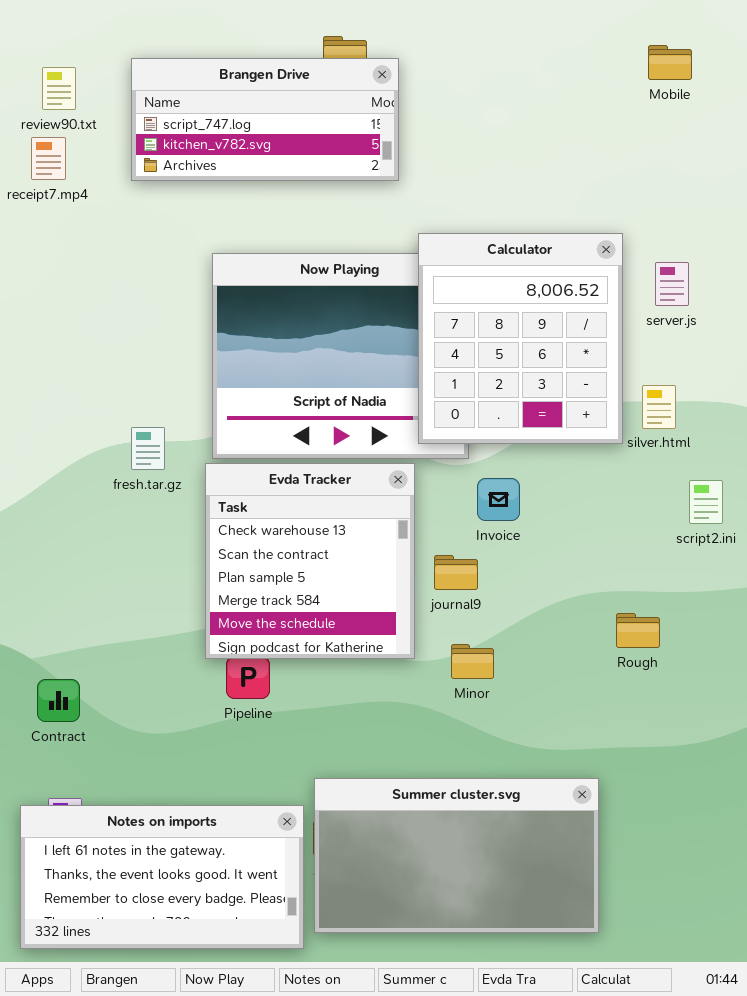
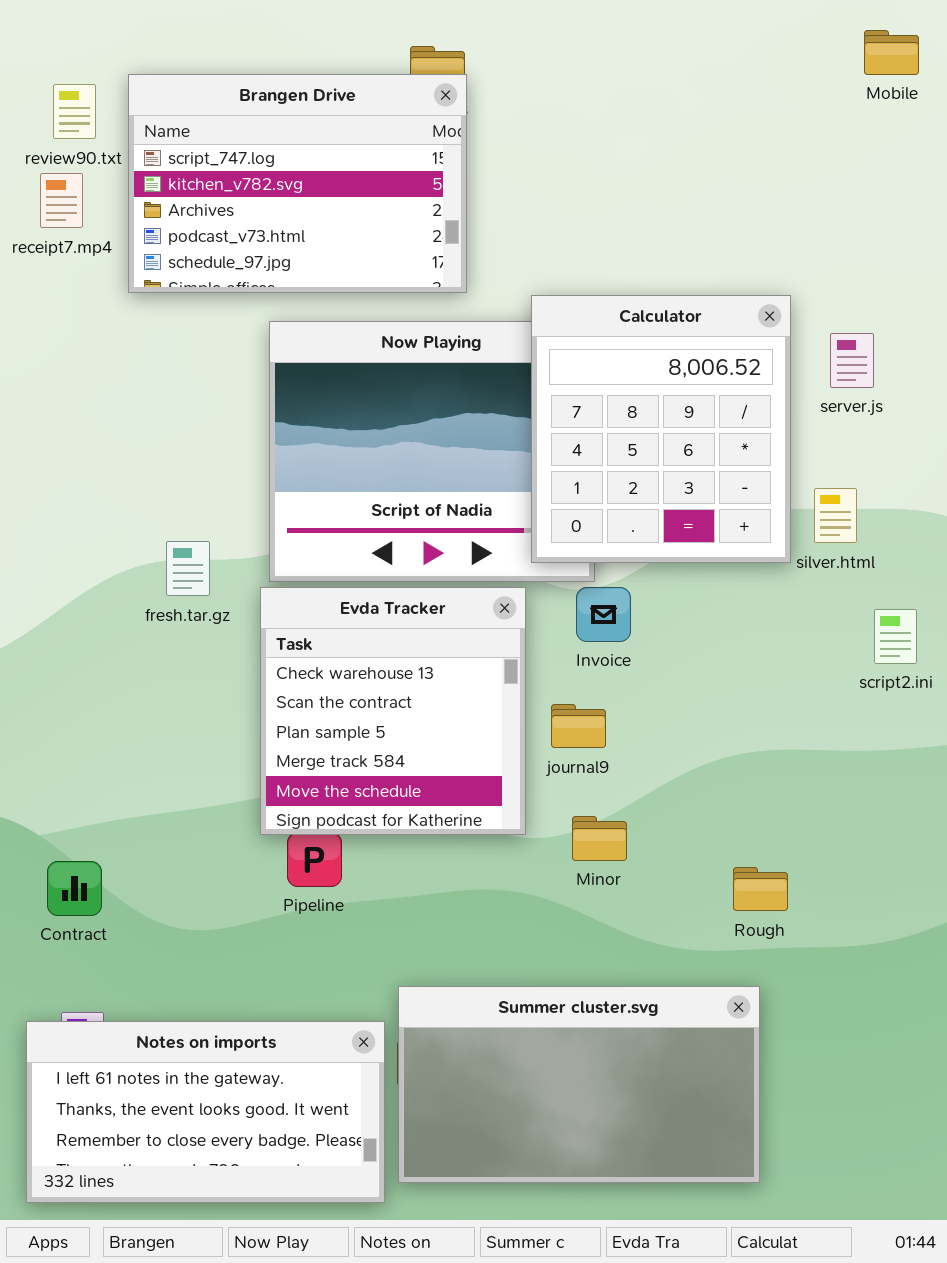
Mobile: [648,45,692,80] -> [864,30,919,75], moved
Brangen Drive: [131,58,399,181] -> [128,74,467,293], moved, resized
Invoice: [477,478,520,521] -> [576,587,631,642], moved
Rough: [616,613,660,648] -> [733,867,788,911], moved

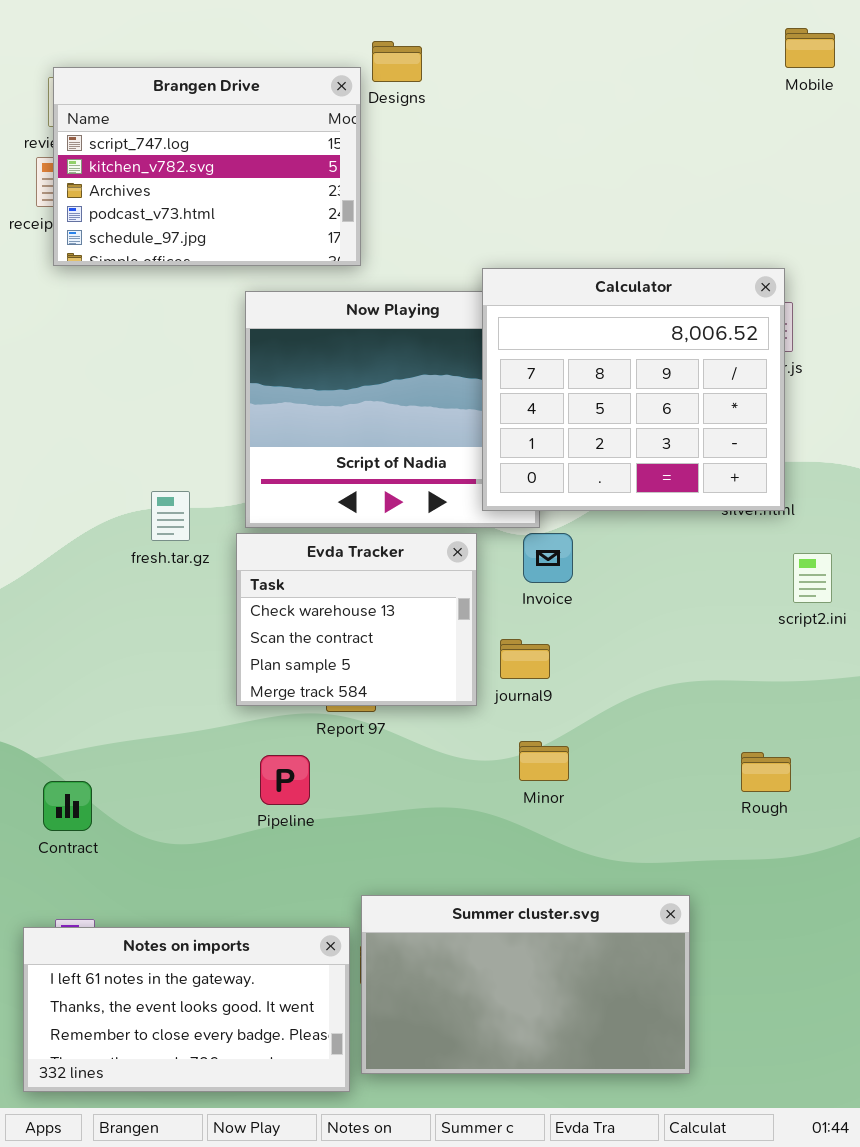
Brangen Drive: [128,74,467,293] -> [53,67,361,266], moved
Calculator: [531,295,791,563] -> [482,268,785,511], resized
Evda Tracker: [260,587,526,835] -> [236,533,477,706], resized
Rough: [733,867,788,911] -> [741,752,791,792], moved

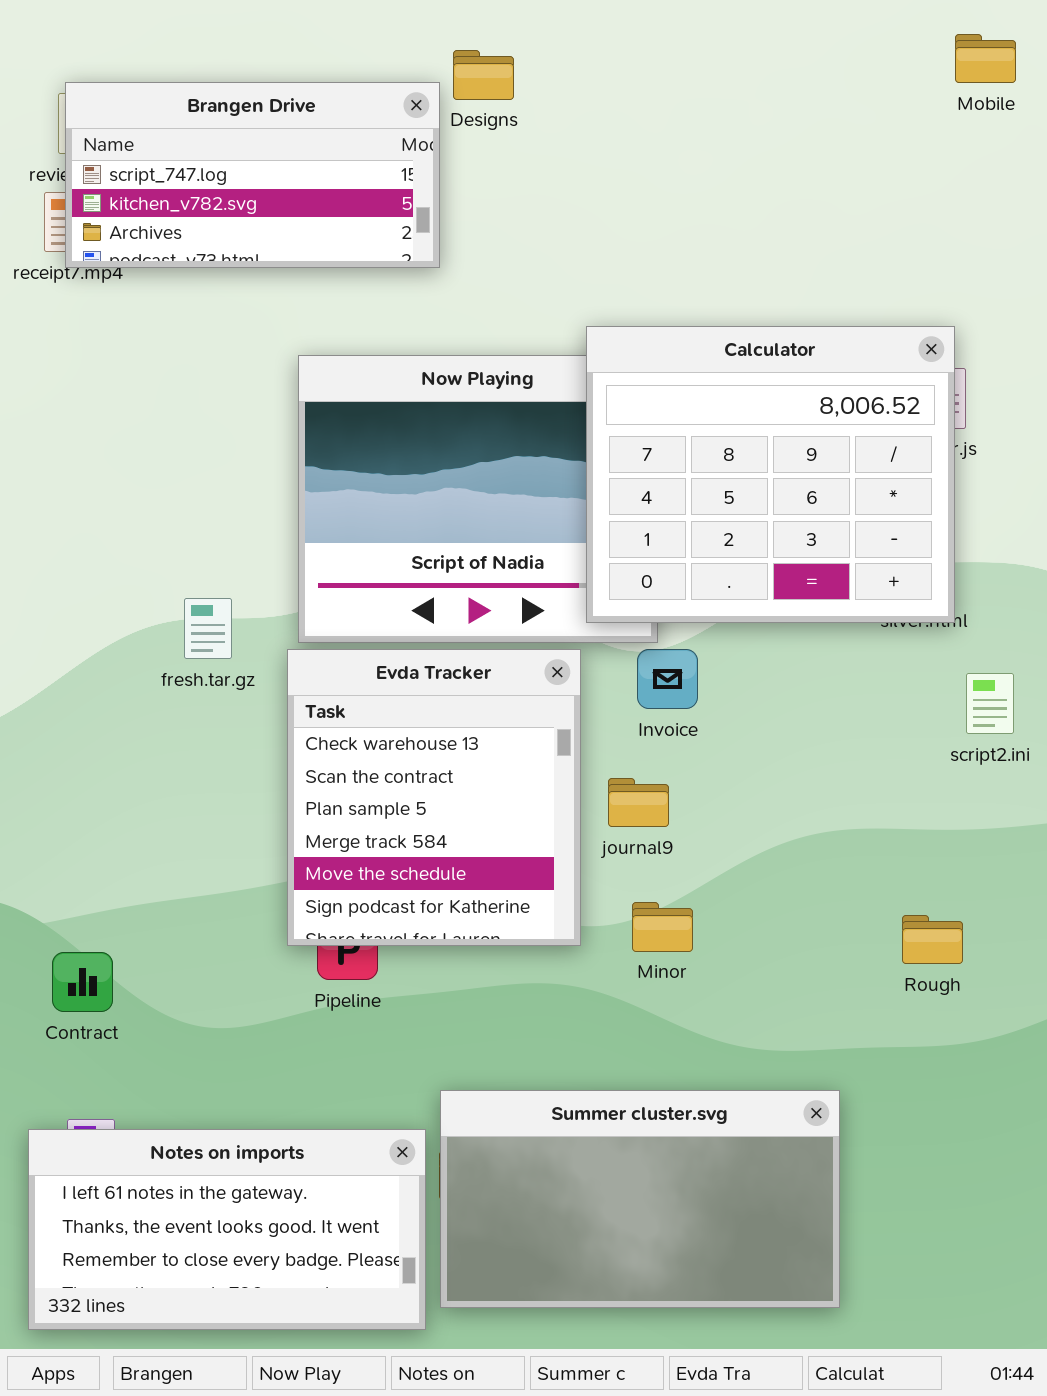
Brangen Drive: [53,67,361,266] -> [65,82,440,268], resized
Evda Tracker: [236,533,477,706] -> [287,649,581,946], resized

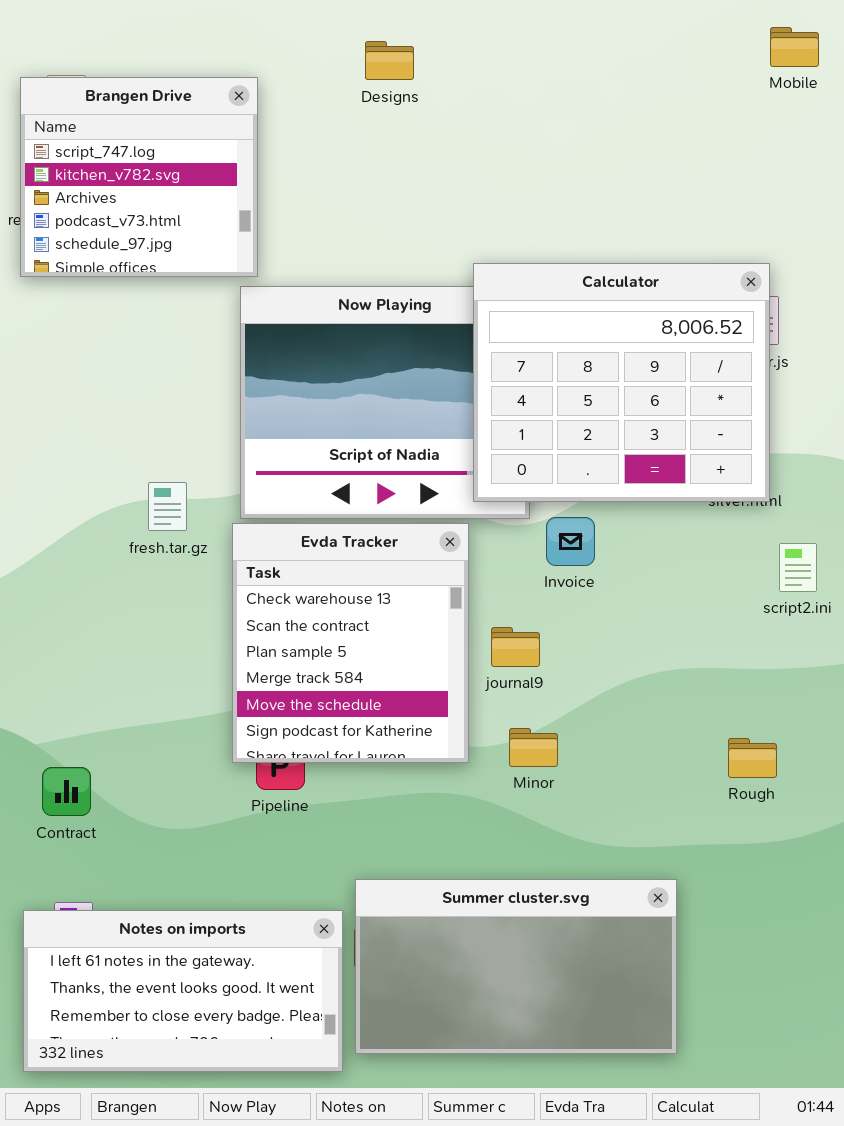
Brangen Drive: [65,82,440,268] -> [20,77,258,277], moved, resized
Invoice: [637,649,698,709] -> [546,517,595,566], moved

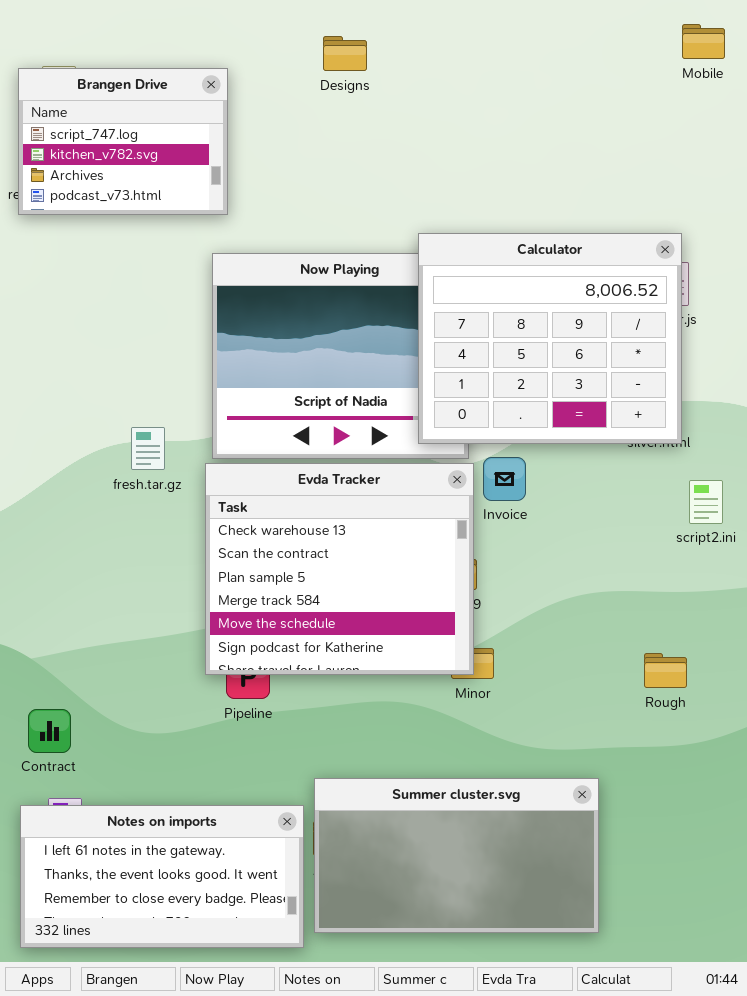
Brangen Drive: [20,77,258,277] -> [18,68,228,215], resized
Evda Tracker: [232,523,469,763] -> [205,463,474,675], resized
Contract: [42,767,91,816] -> [28,709,71,753], moved

